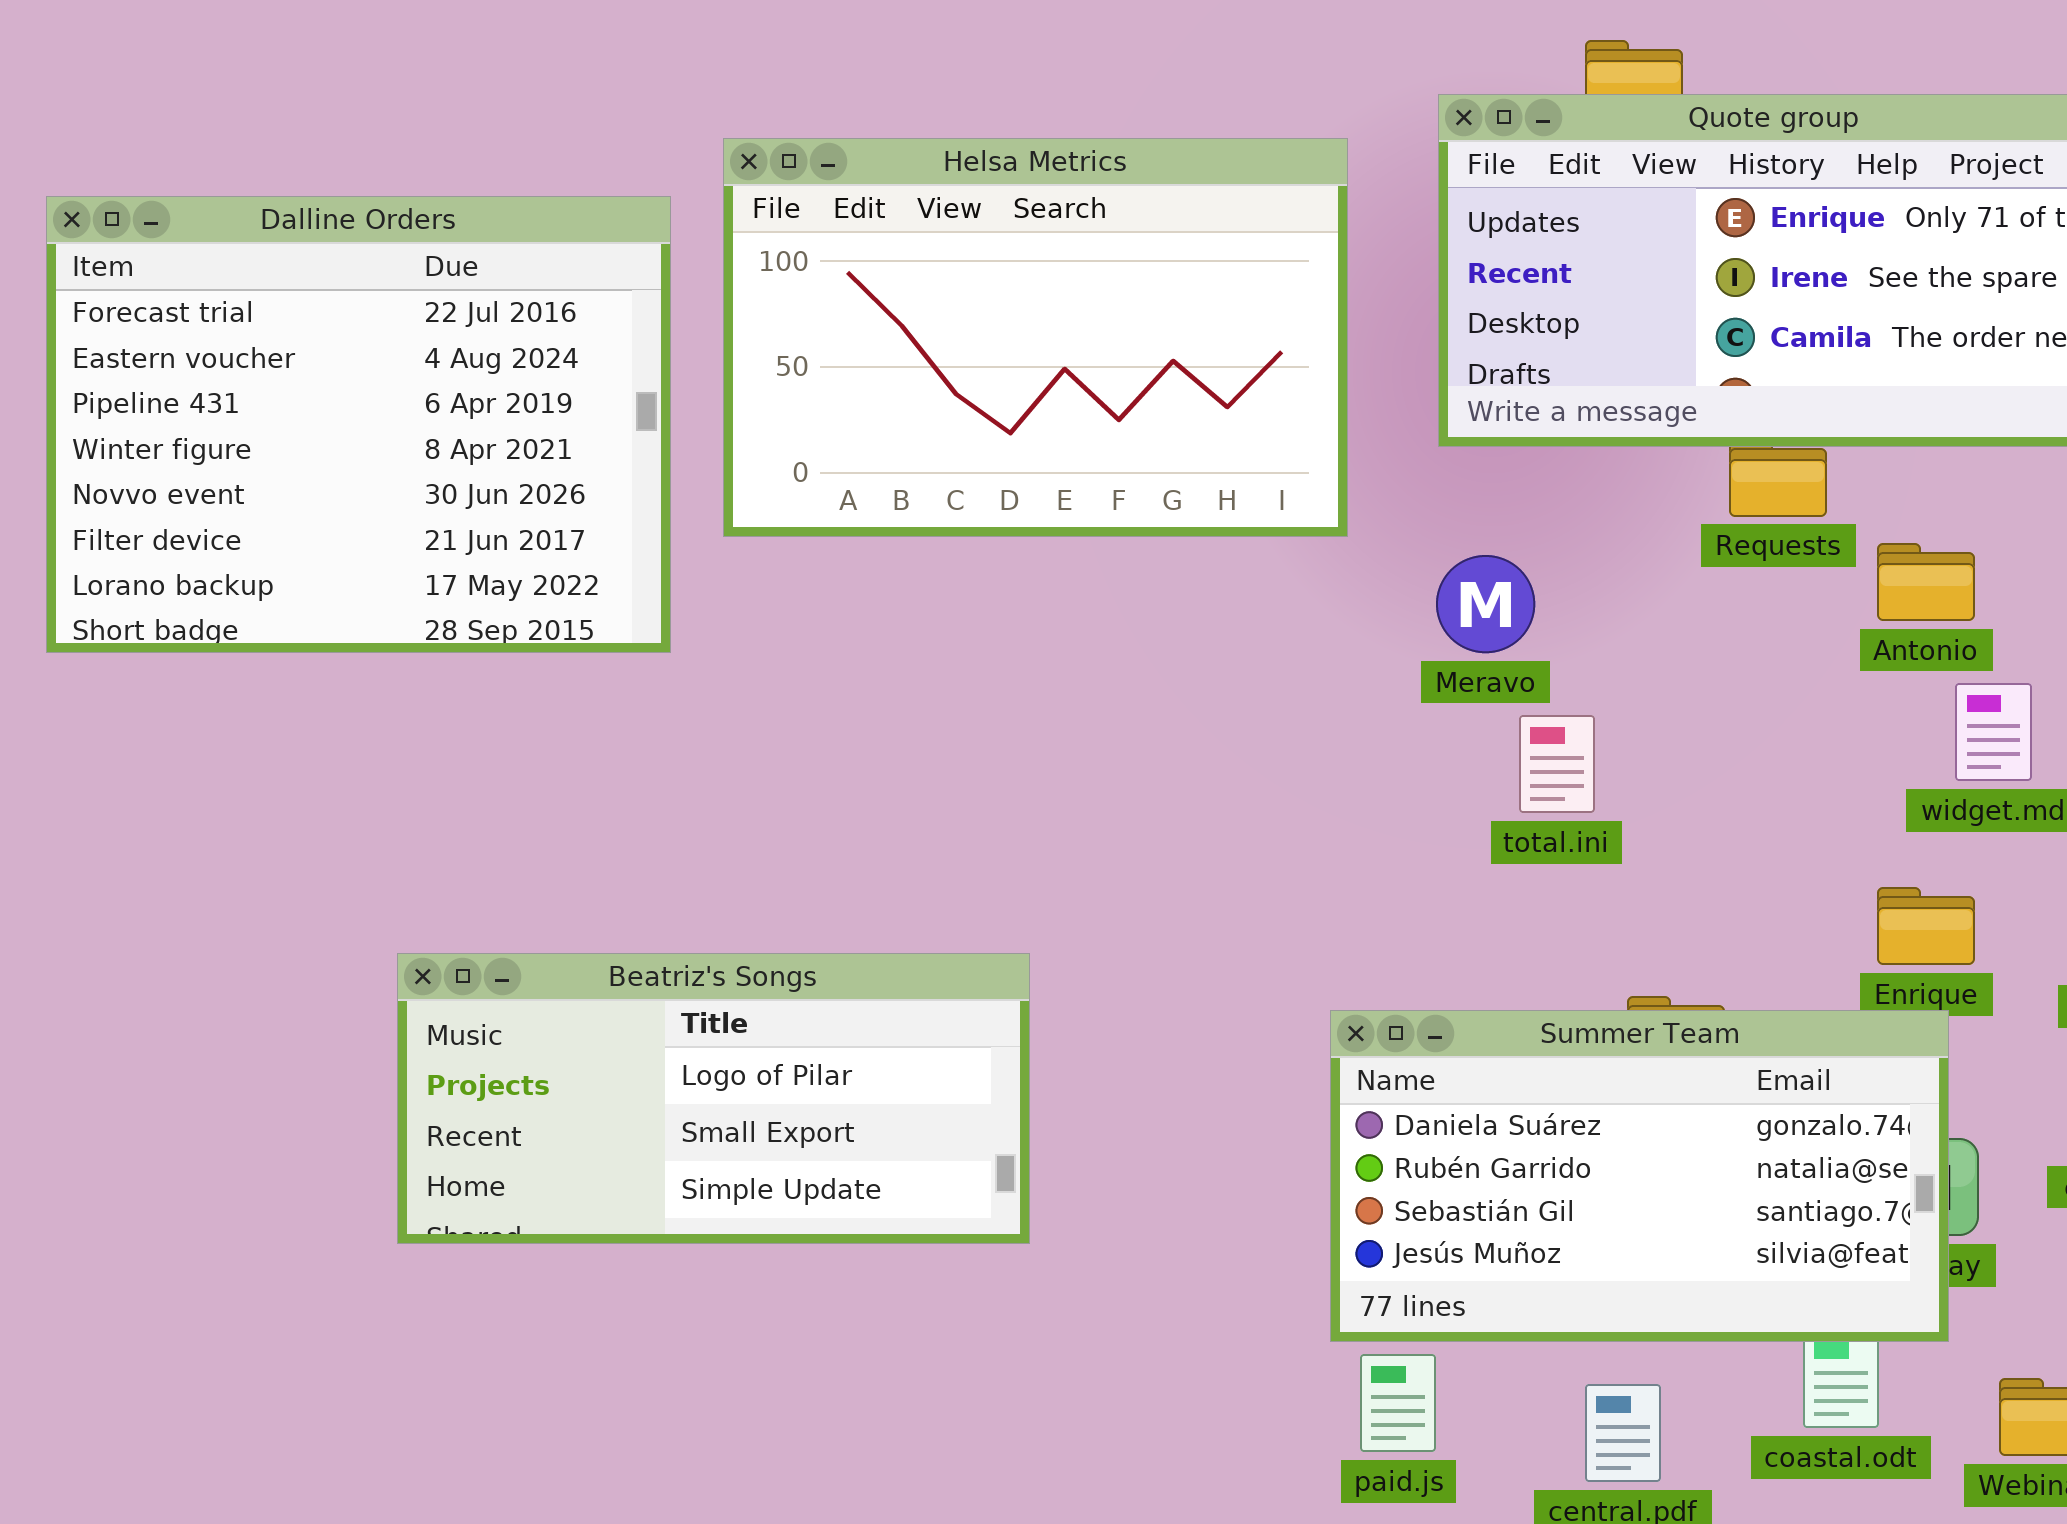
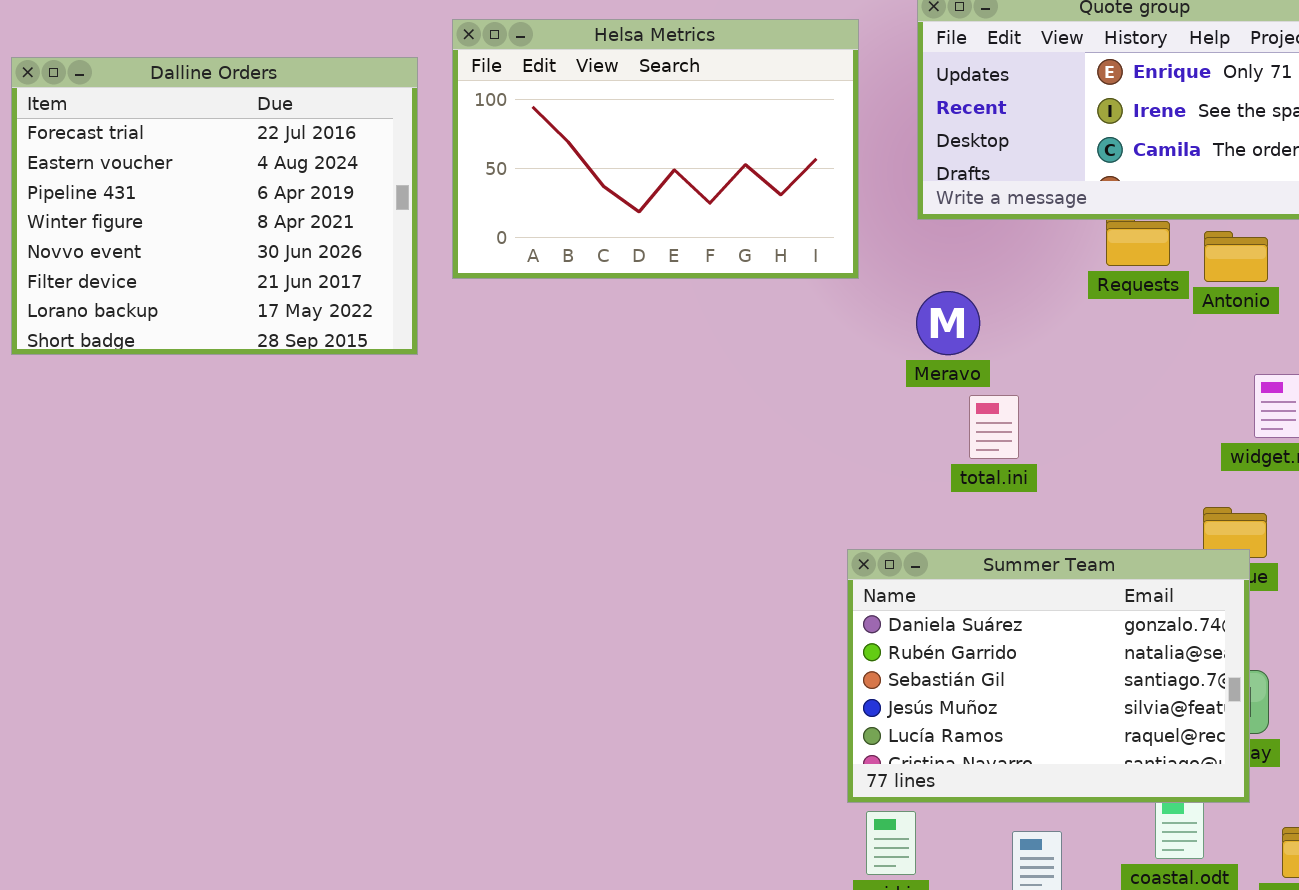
Antonio: [1877,543,1975,621] -> [1204,231,1268,282], moved
Beatriz's Songs: [397,953,1030,1244] -> none, closed
Summer Team: [1330,1010,1949,1342] -> [847,549,1250,803], resized

